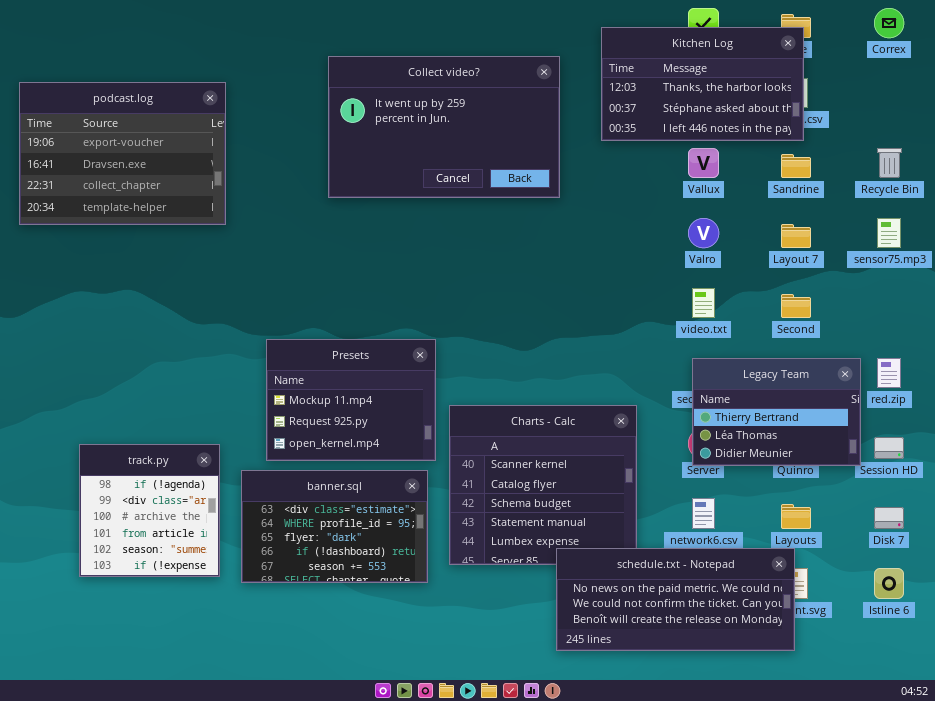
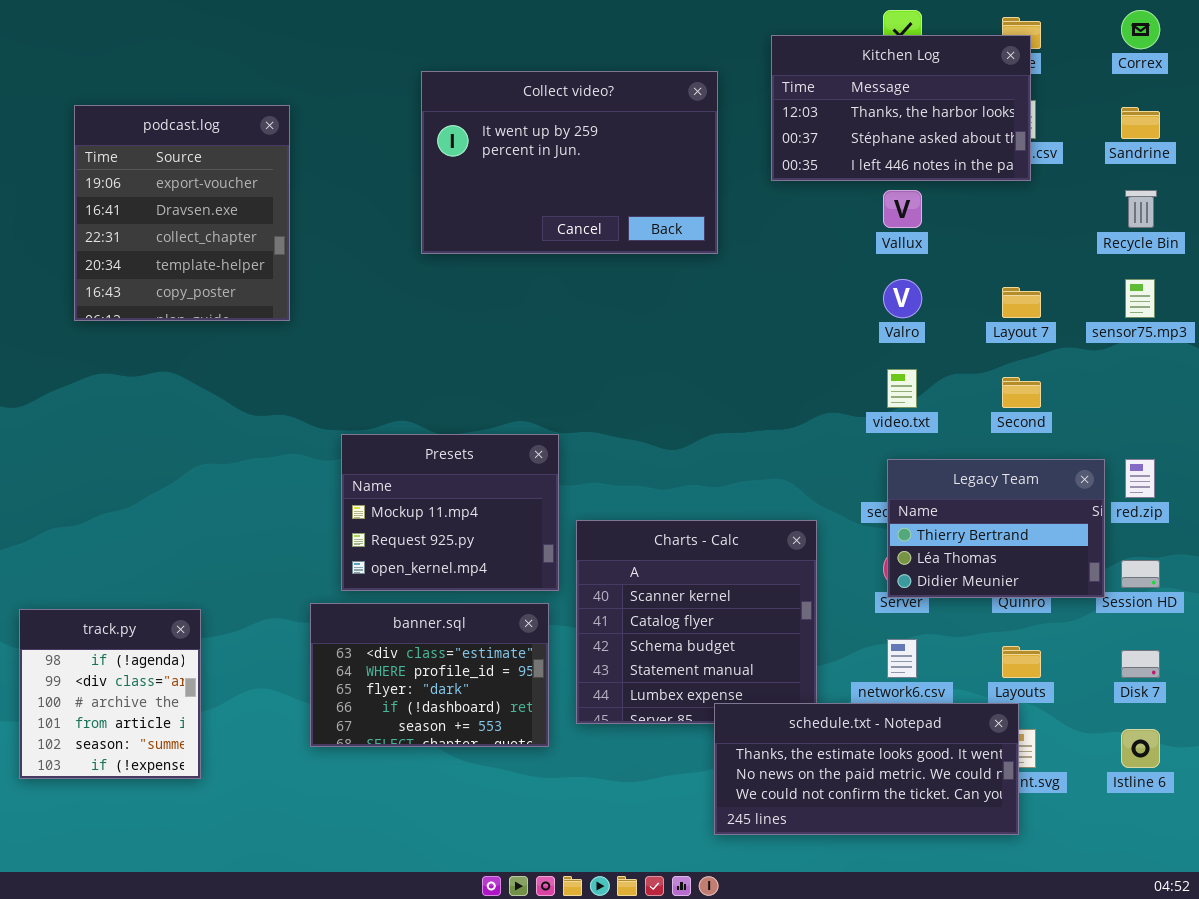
podcast.log: [19,82,226,225] -> [74,105,290,321], resized
Sandrine: [781,154,811,178] -> [1121,107,1160,139], moved
track.py: [79,444,220,577] -> [19,609,201,779], moved
schedule.txt - Notepad: [556,548,795,651] -> [714,703,1019,835], scrolled up 1 row

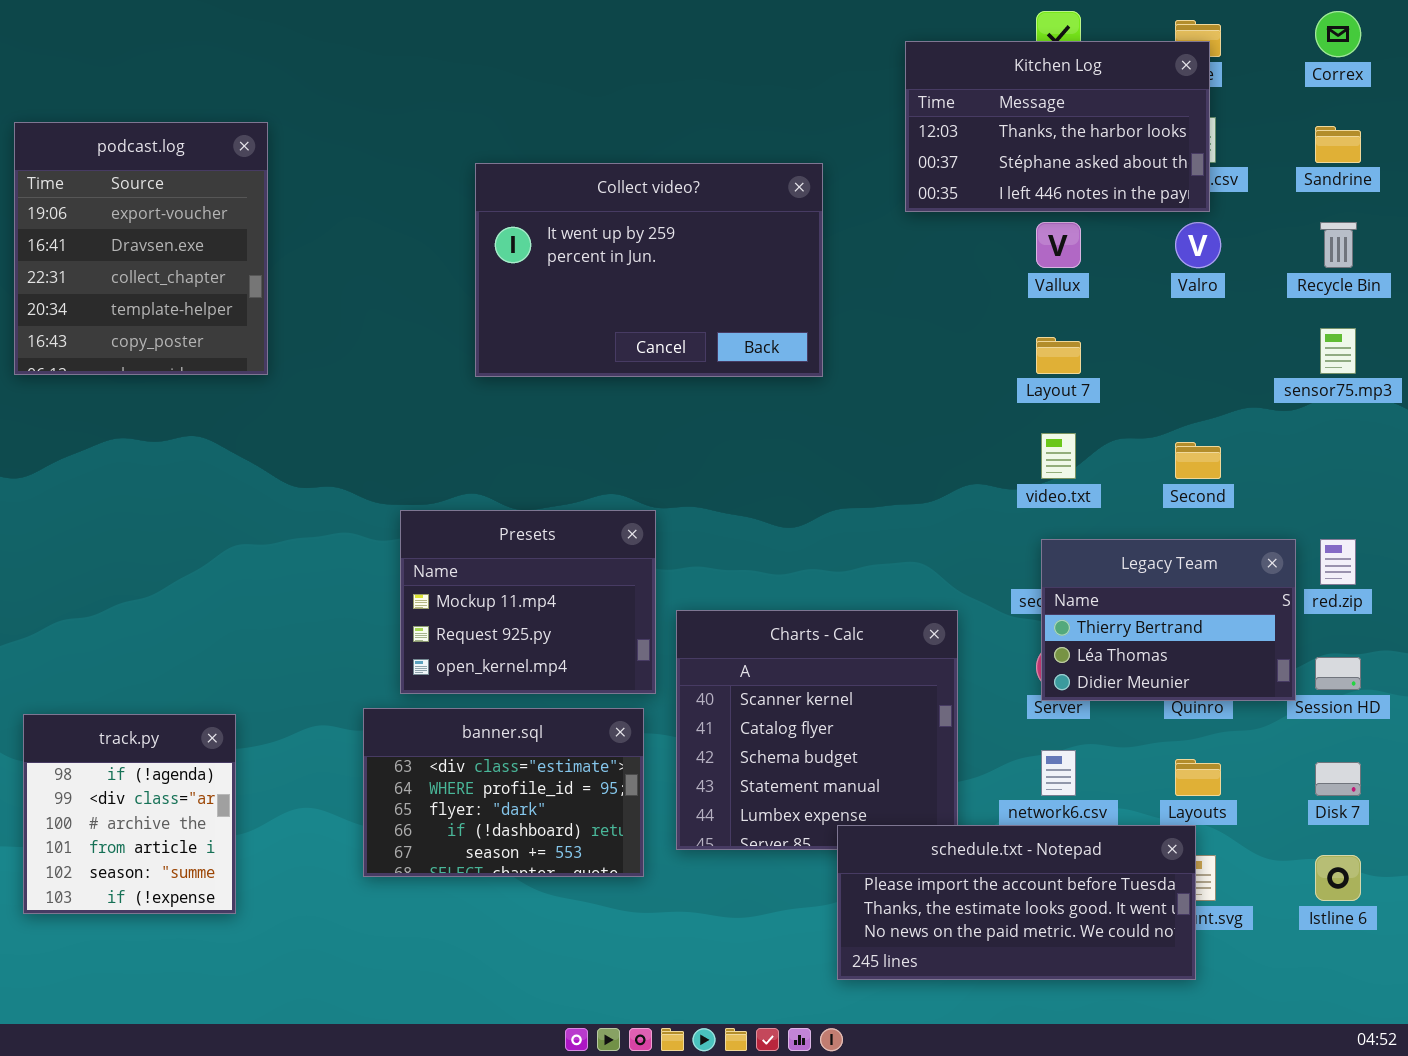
Collect video?: [421,71,718,254] -> [475,163,823,377], moved
podcast.log: [74,105,290,321] -> [14,122,268,375], moved
Valro: [883,279,922,318] -> [1175,222,1221,268], moved
Layout 7: [1002,287,1041,318] -> [1036,337,1081,374], moved
schedule.txt - Notepad: [714,703,1019,835] -> [837,825,1196,980], scrolled up 1 row

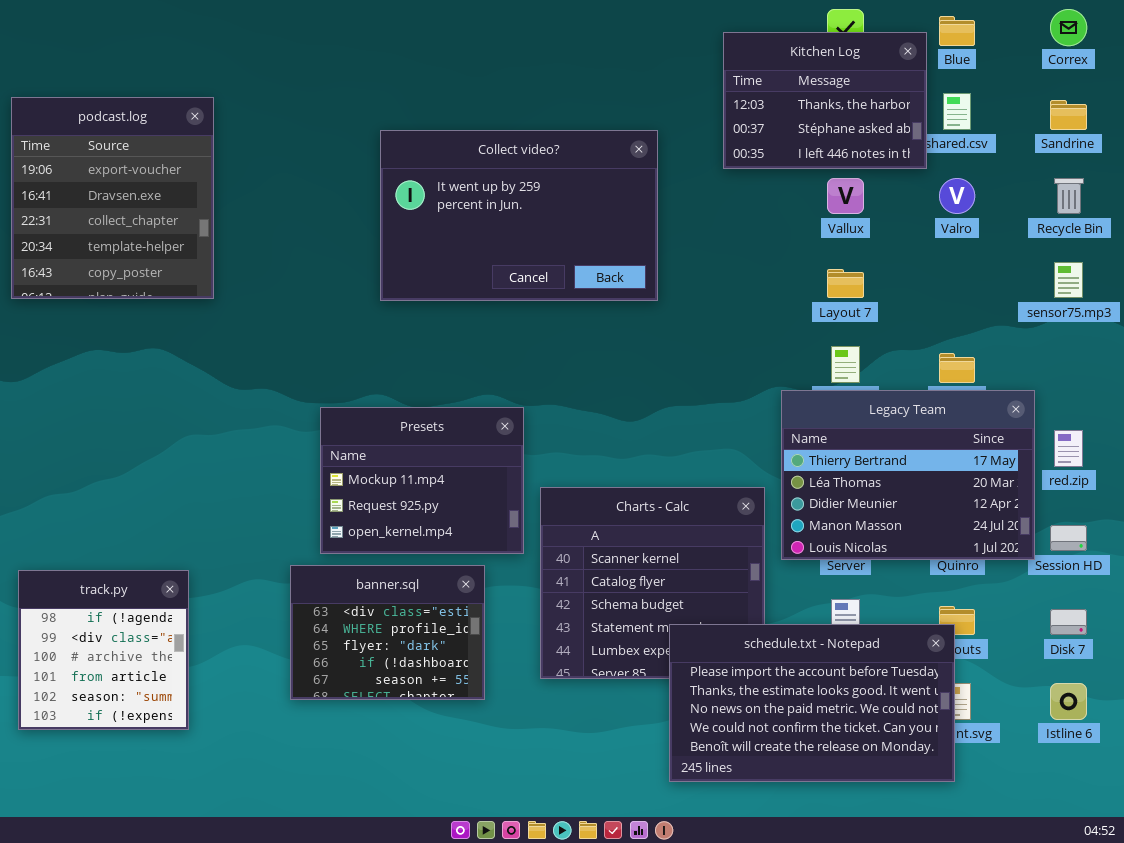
Kitchen Log: [905,41,1210,212] -> [723,32,927,169], resized
Legacy Team: [1041,539,1296,701] -> [781,390,1035,560], resized
banner.sql: [363,708,644,877] -> [290,565,485,700], resized
schedule.txt - Notepad: [837,825,1196,980] -> [669,624,955,782], resized

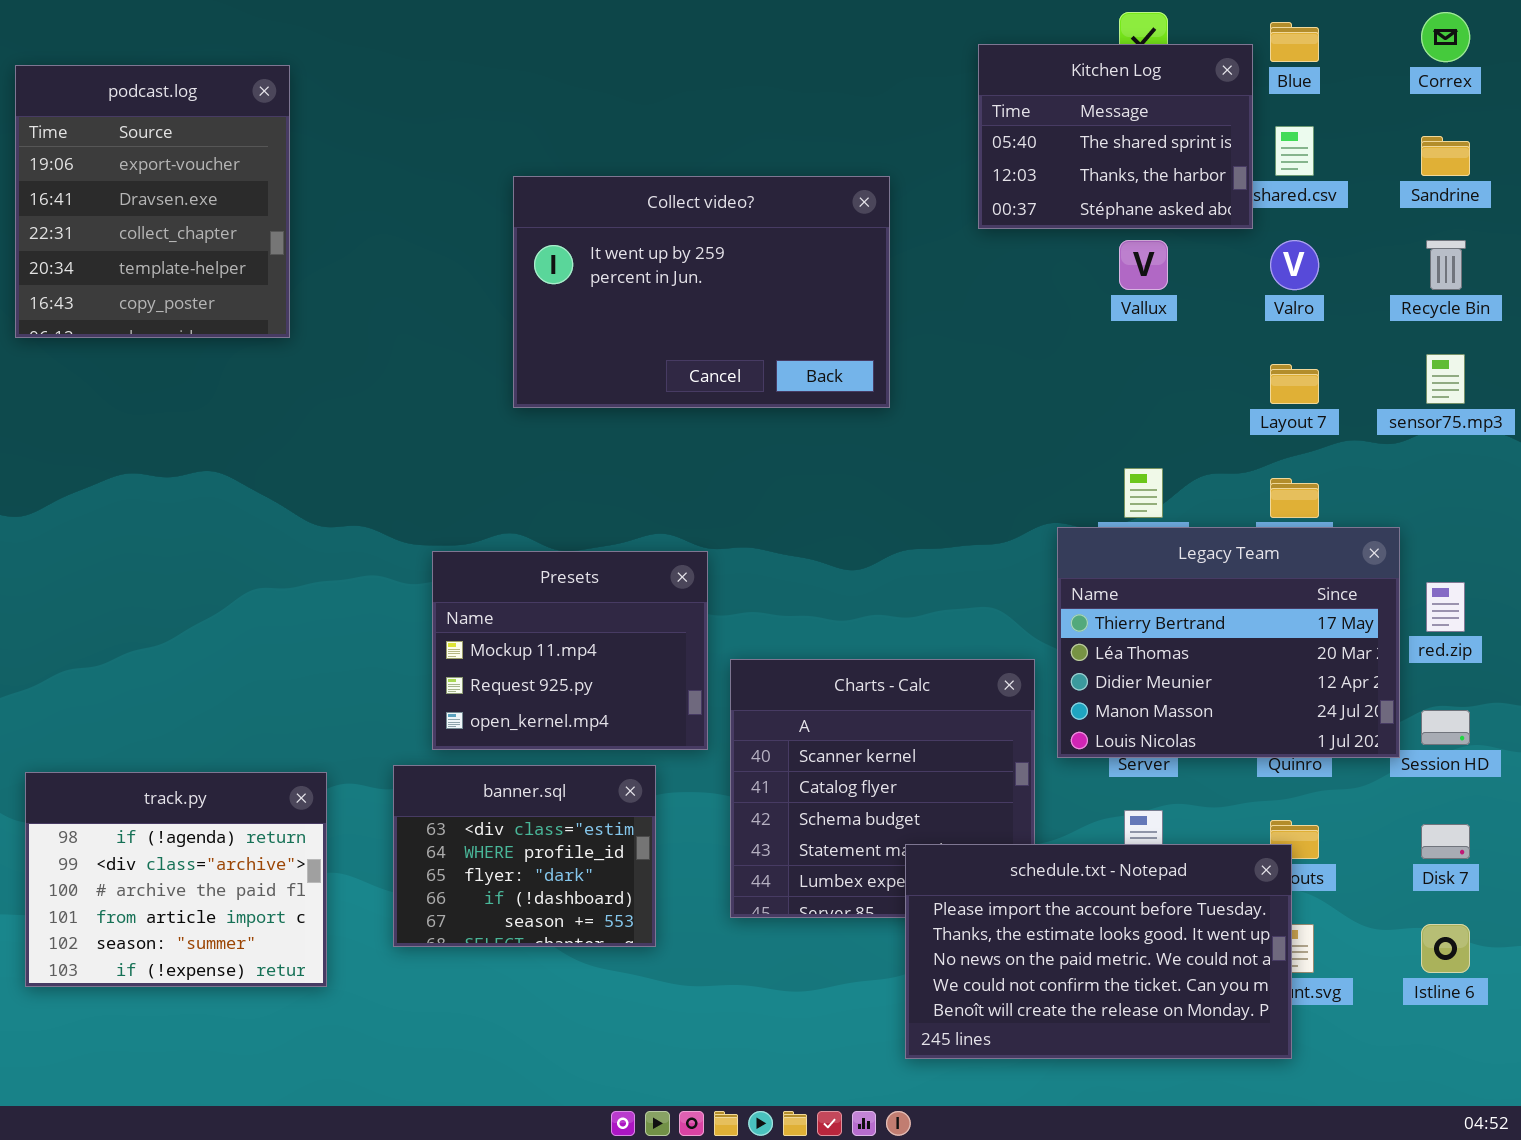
Kitchen Log: [723,32,927,169] -> [978,44,1253,229], scrolled up 1 row
podcast.log: [11,97,214,299] -> [15,65,290,338], moved
Layout 7: [827,269,864,298] -> [1270,364,1319,404], moved
track.py: [18,570,189,730] -> [25,772,327,987], resized

